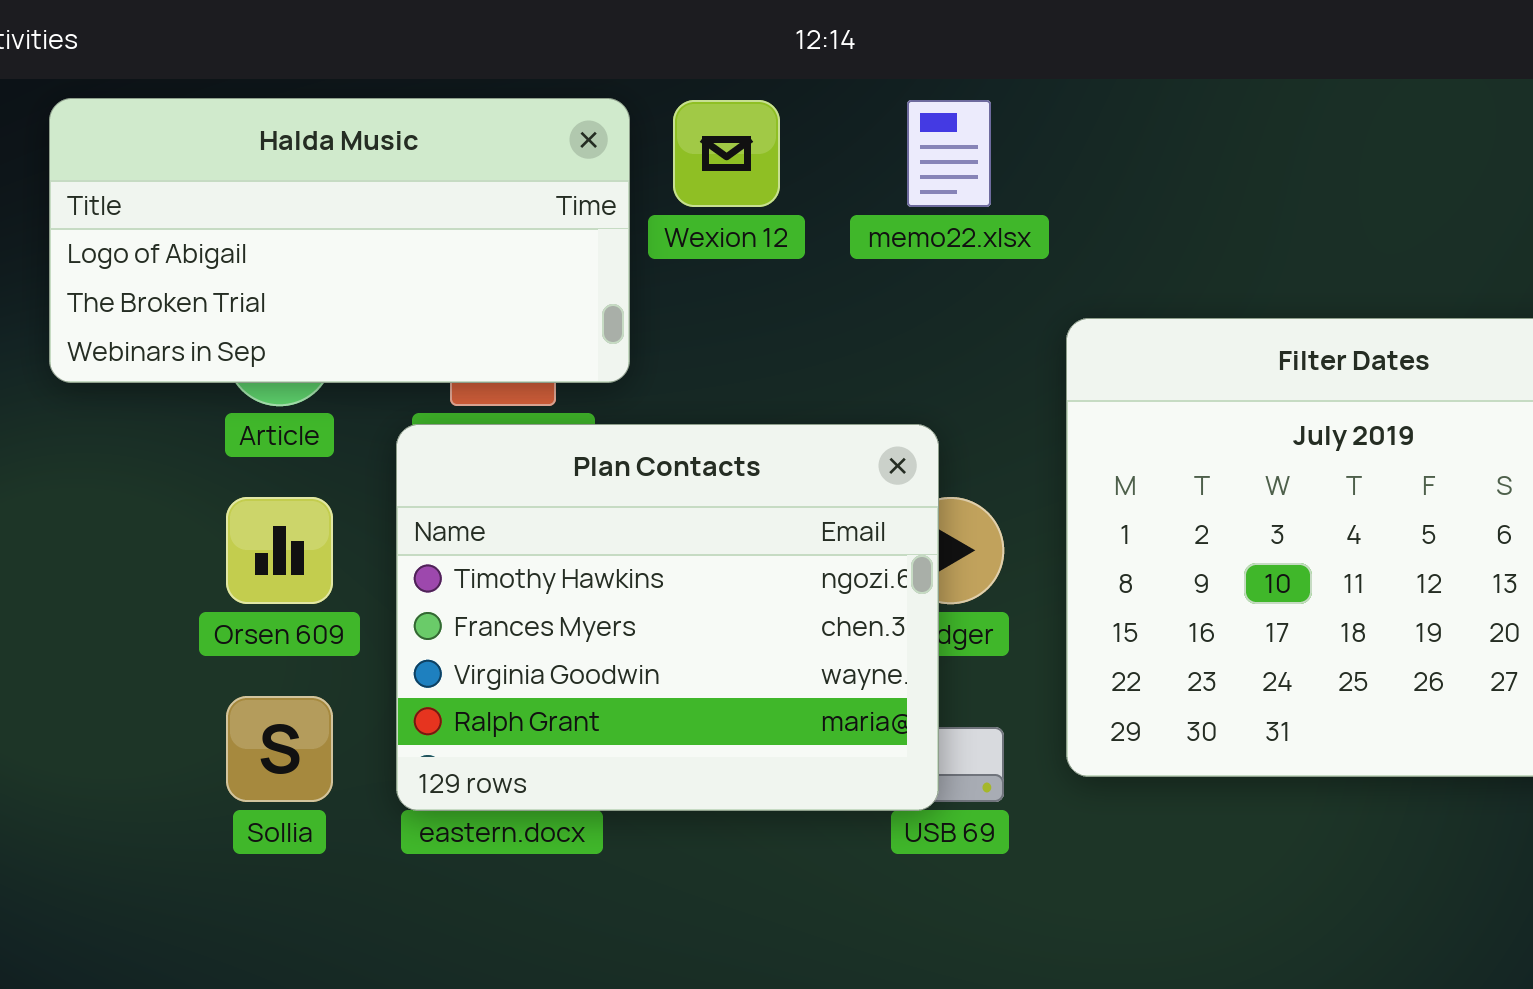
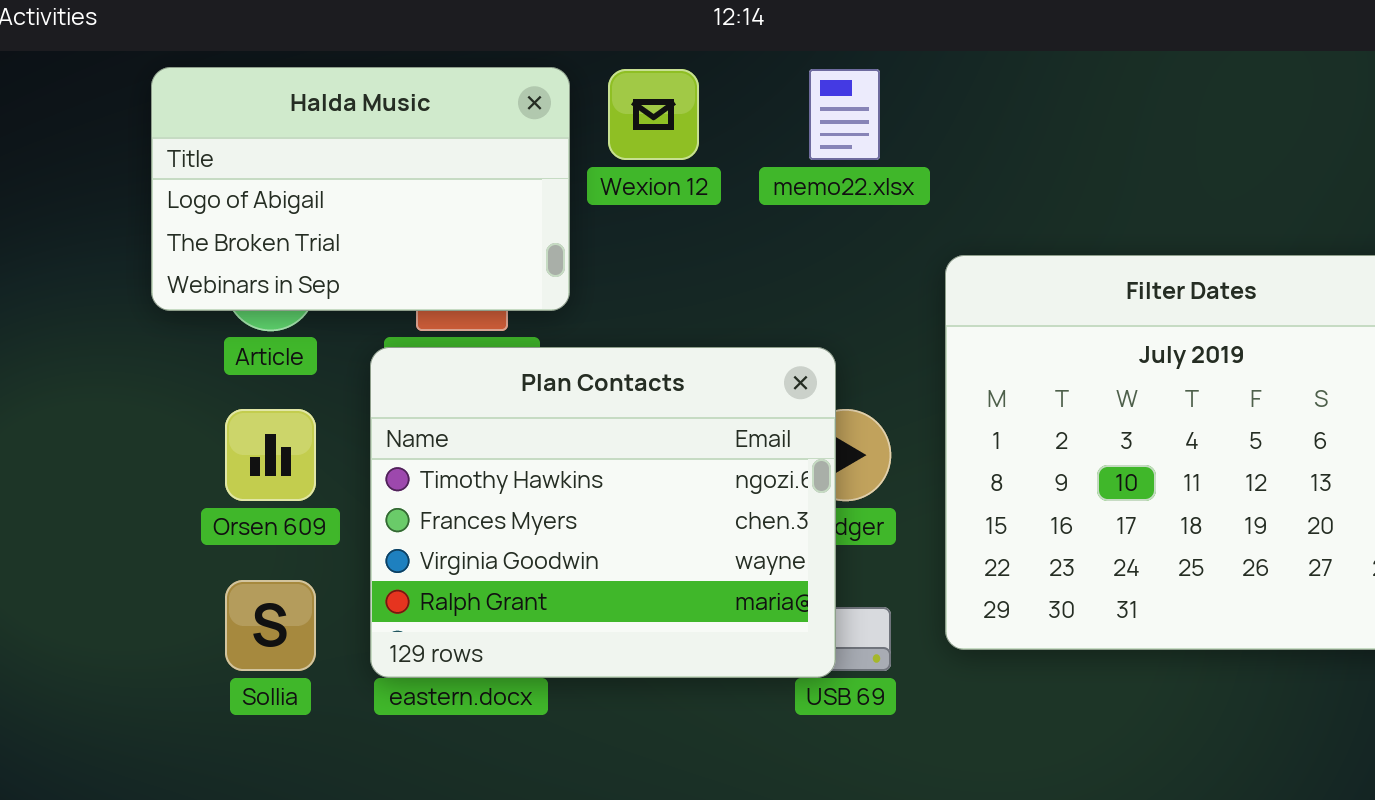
Halda Music: [49,98,630,383] -> [151,67,570,311], resized

